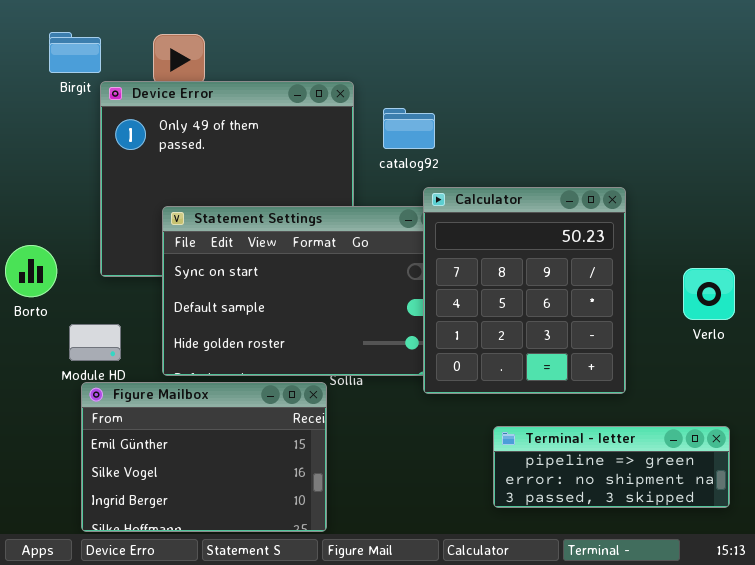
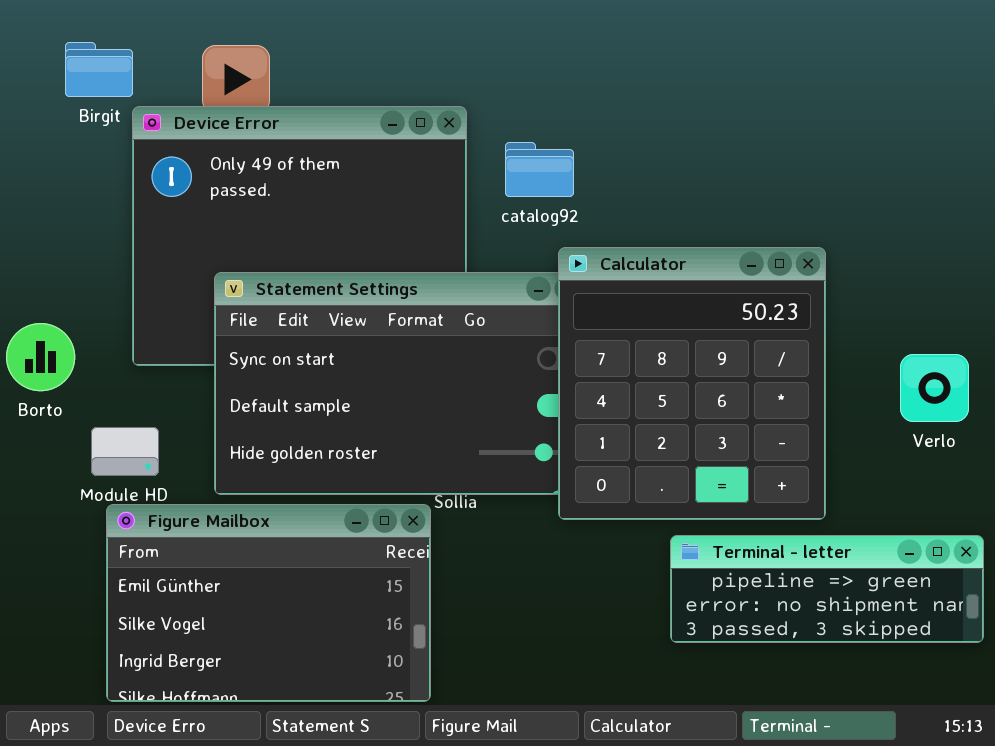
Terminal - letter: [493,426,730,508] -> [670,535,984,643], moved

